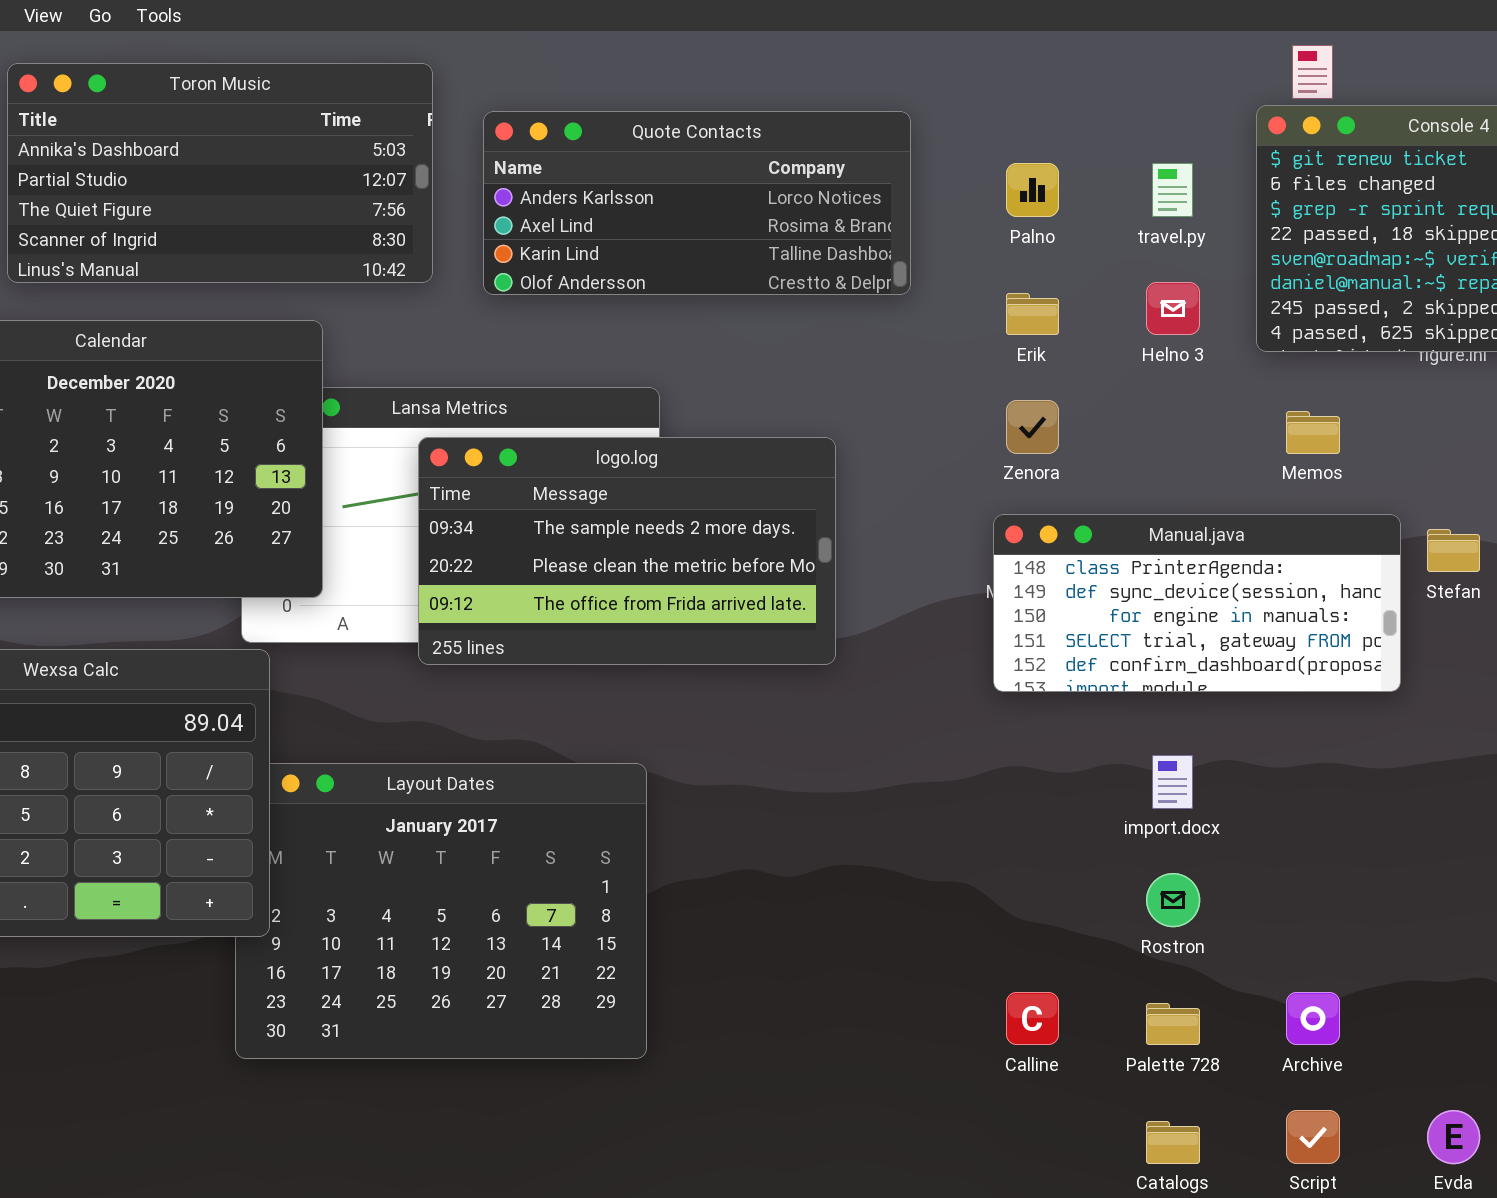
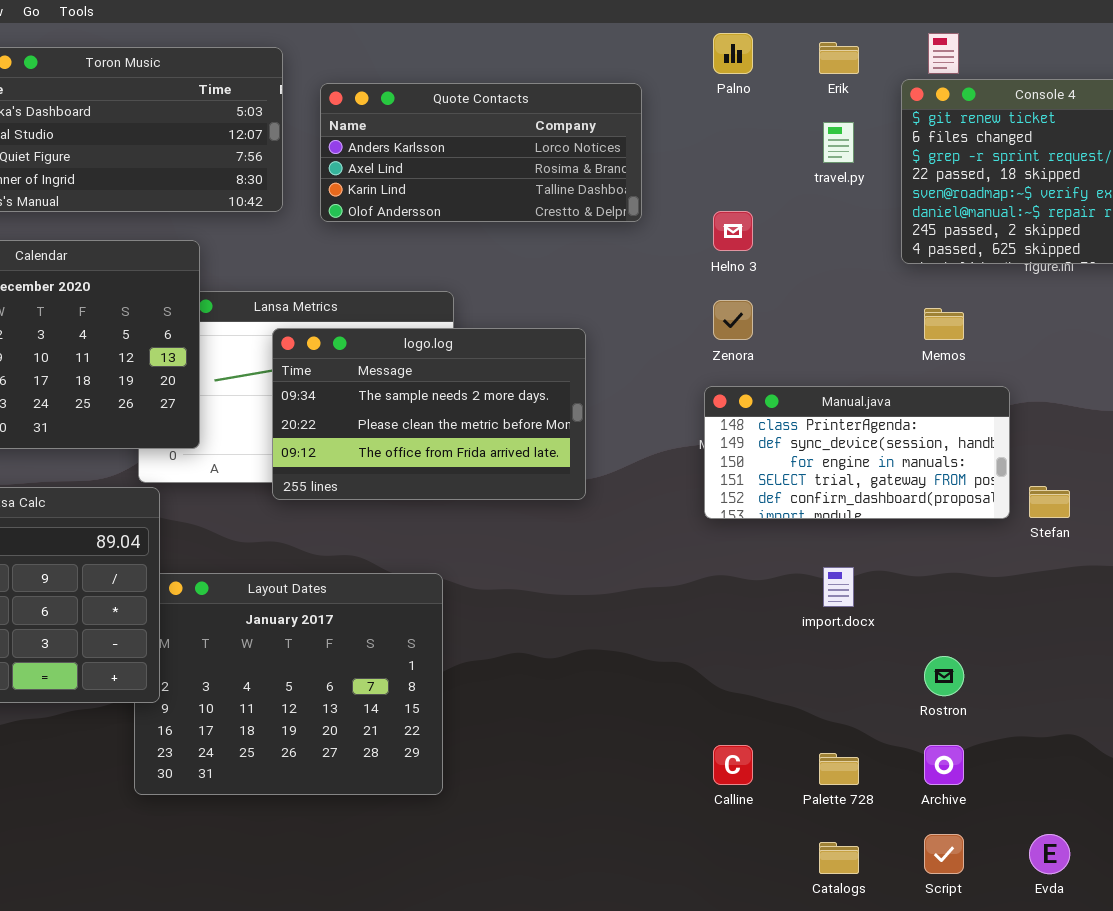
Palno: [1006,163,1059,217] -> [713,33,753,74], moved
Helno 3: [1146,282,1200,335] -> [713,211,753,251], moved
Erik: [1006,293,1059,335] -> [819,42,859,74], moved
Stefan: [1427,529,1480,572] -> [1029,486,1070,518], moved
Rostron: [1146,873,1200,927] -> [924,656,964,696], moved

